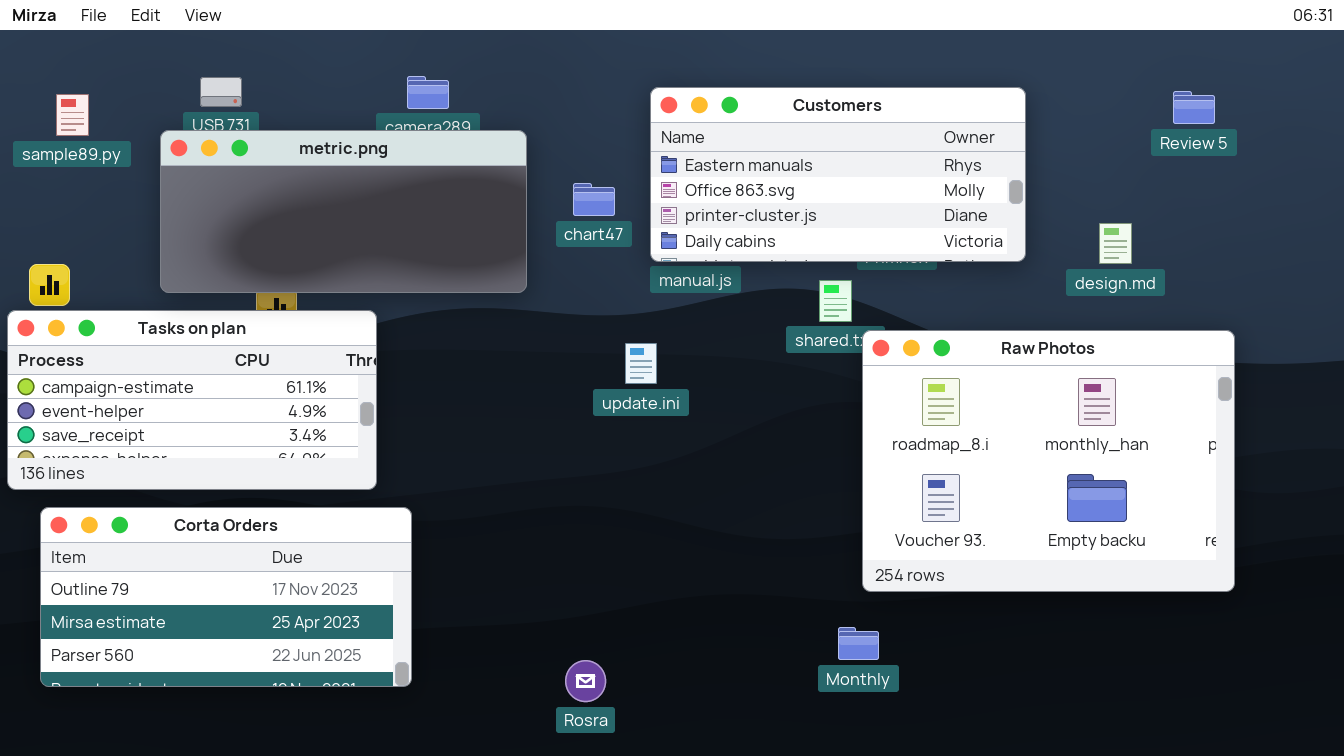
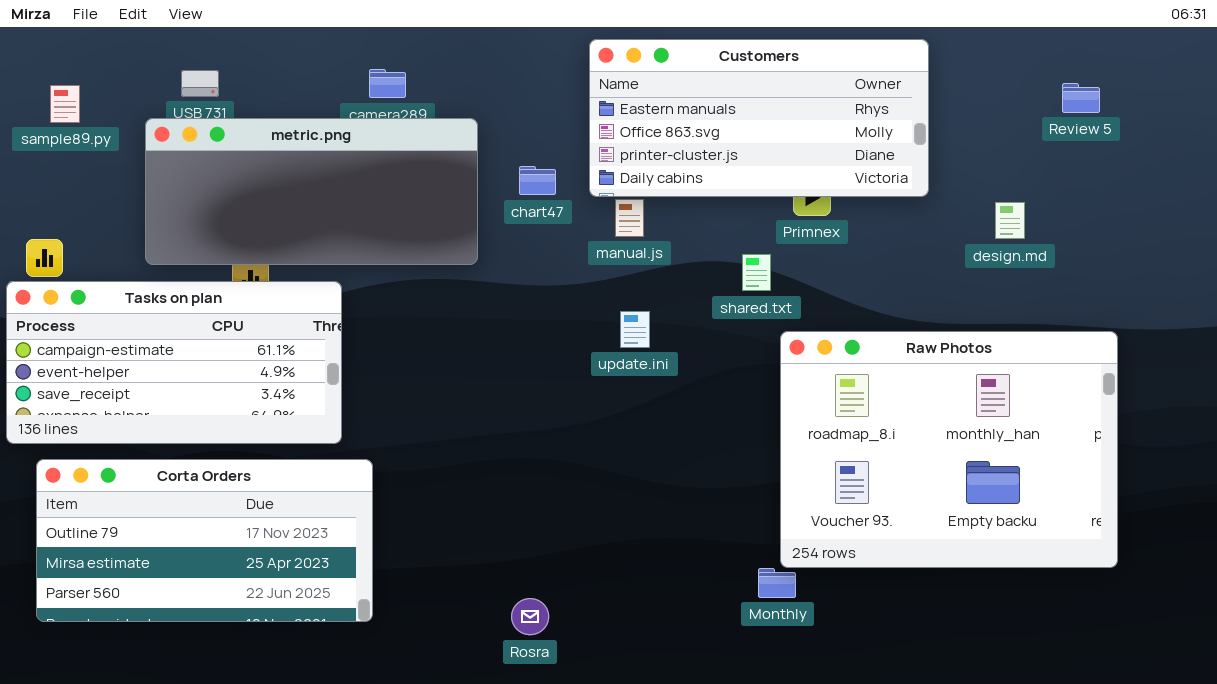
Customers: [650,87,1026,262] -> [589,39,929,197], moved
Raw Photos: [862,330,1235,592] -> [780,331,1118,568], moved
update.ini: [625,343,657,384] -> [620,311,650,348], moved

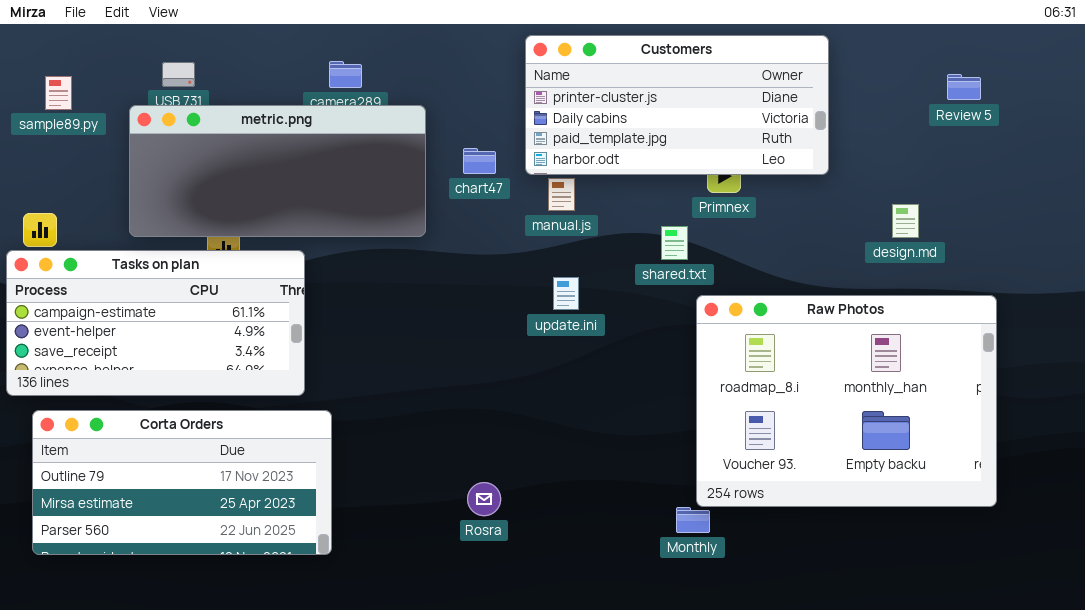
Customers: [589,39,929,197] -> [525,35,829,175], scrolled down 2 rows
design.md: [995,202,1025,239] -> [892,204,919,238], moved
Rosra: [511,598,549,635] -> [467,482,501,516], moved

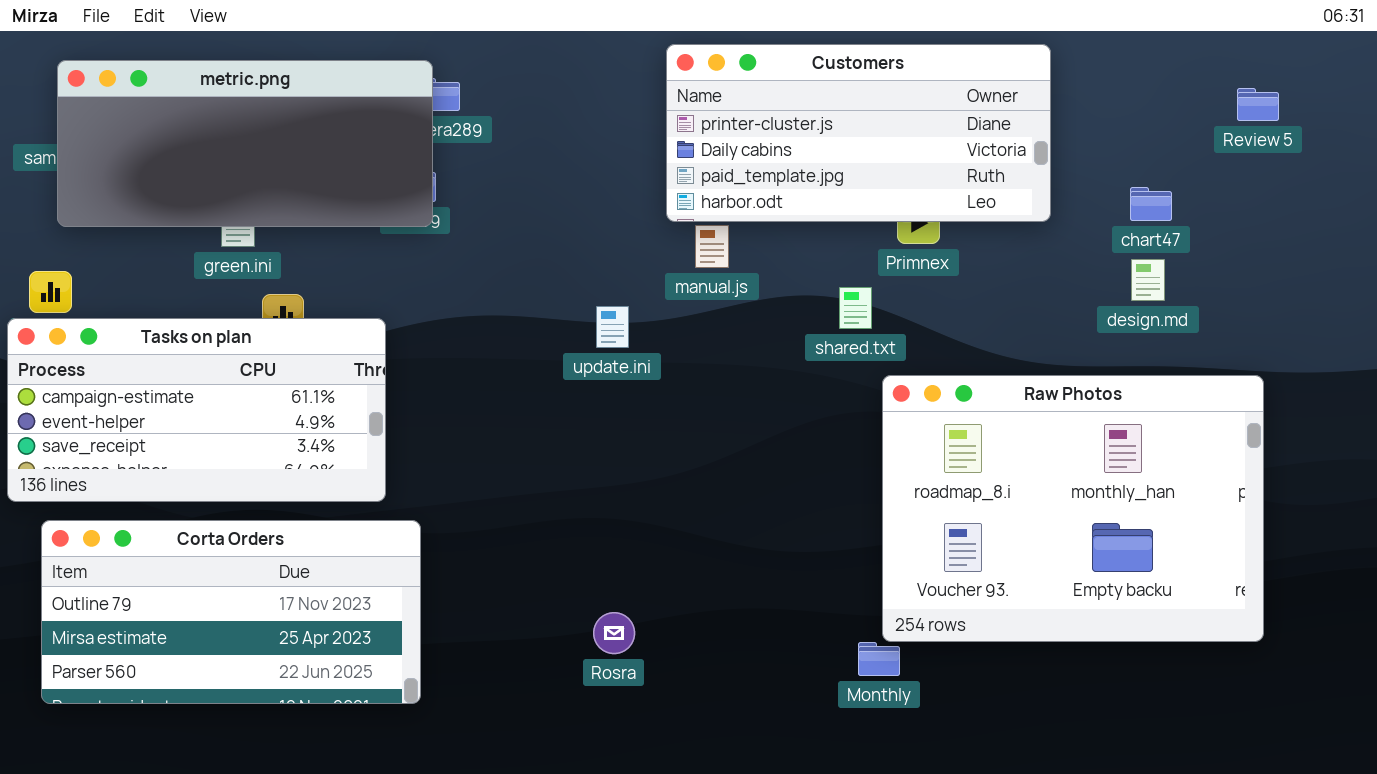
Review 5: [947,74,981,100] -> [1237,88,1279,121], moved
metric.png: [129,105,426,237] -> [57,60,433,227], moved
chart47: [463,148,496,174] -> [1130,187,1172,221], moved
update.ini: [553,277,579,310] -> [596,306,629,348], moved

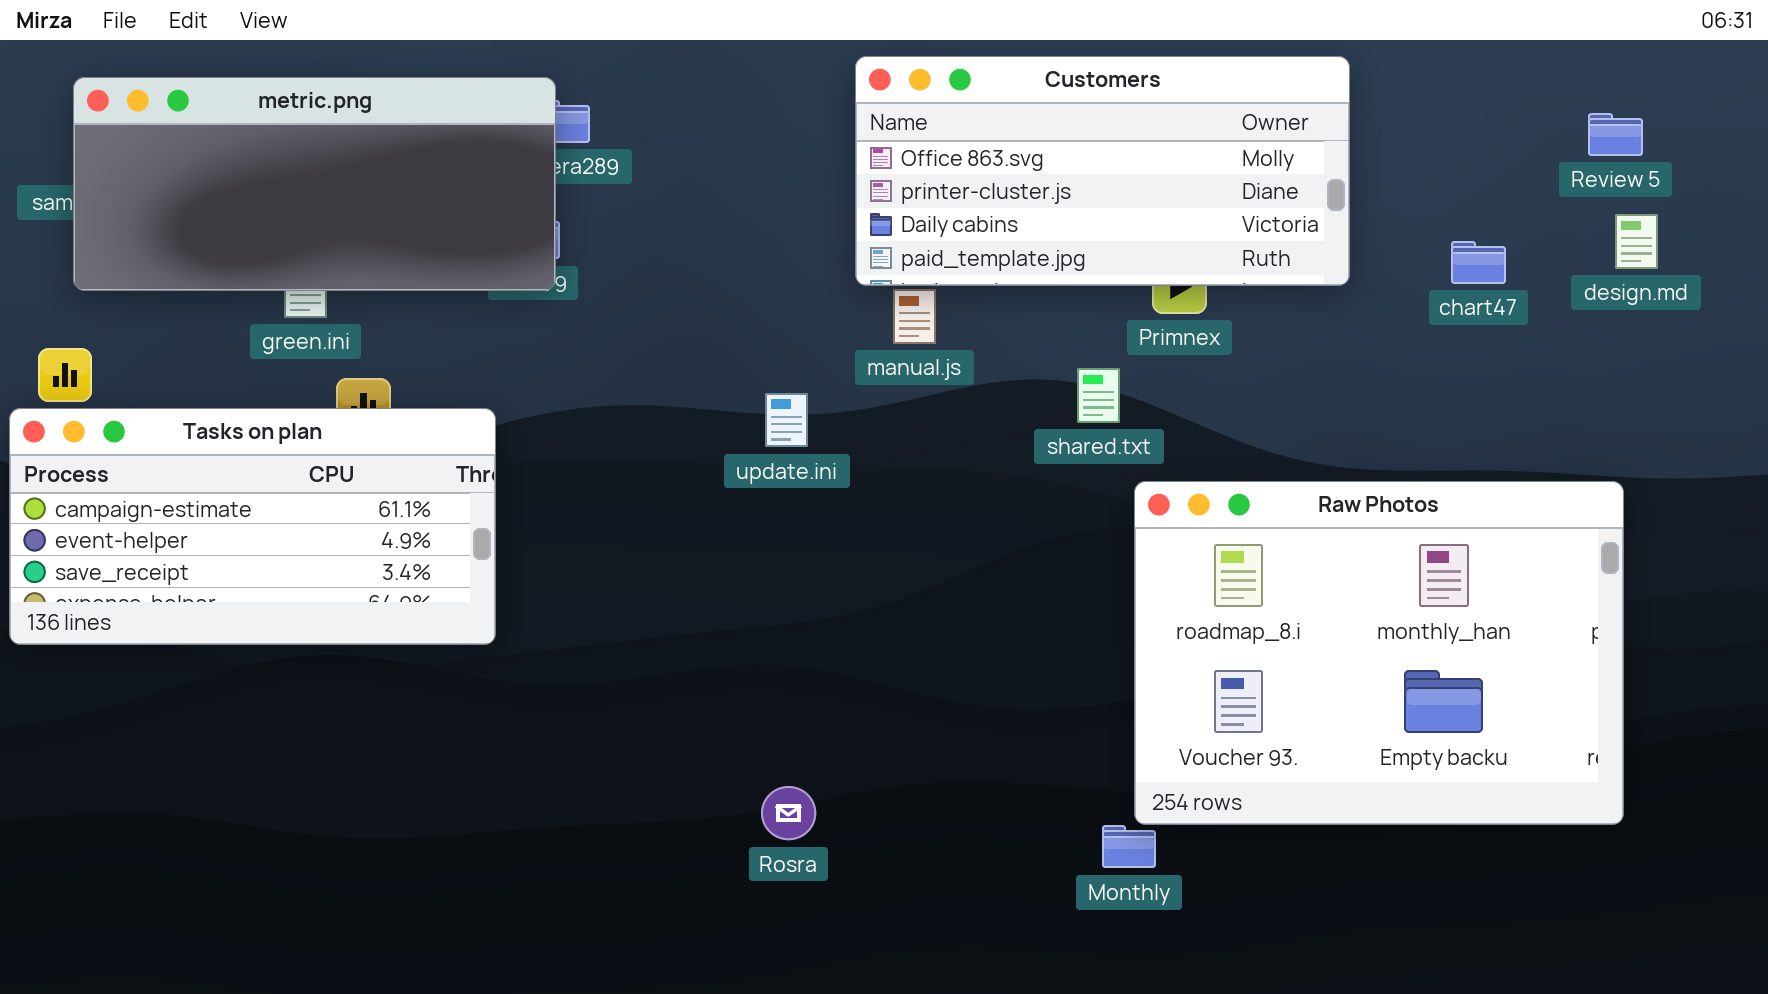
Customers: [666,44,1051,222] -> [855,56,1350,286], scrolled up 1 row
design.md: [1131,259,1165,301] -> [1615,214,1658,269], moved
Corta Orders: [41,520,421,704] -> none, closed

